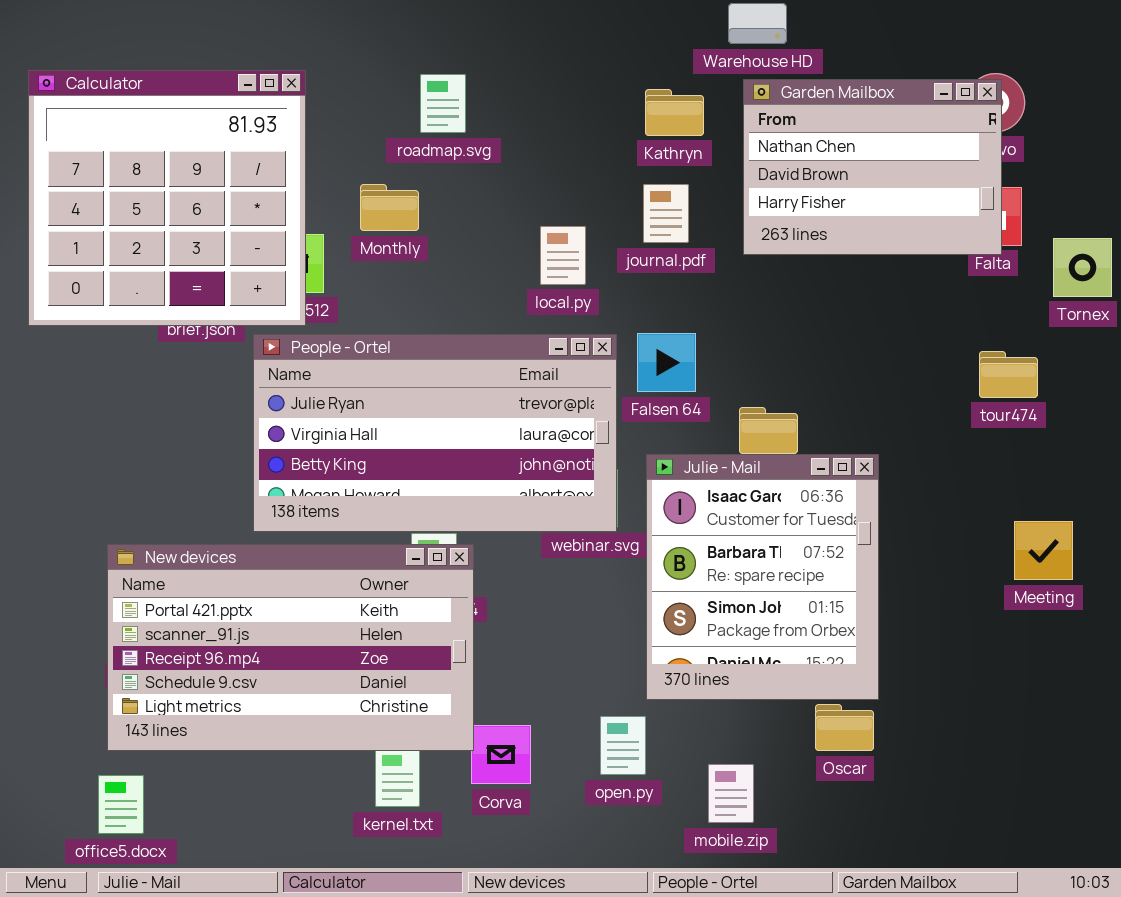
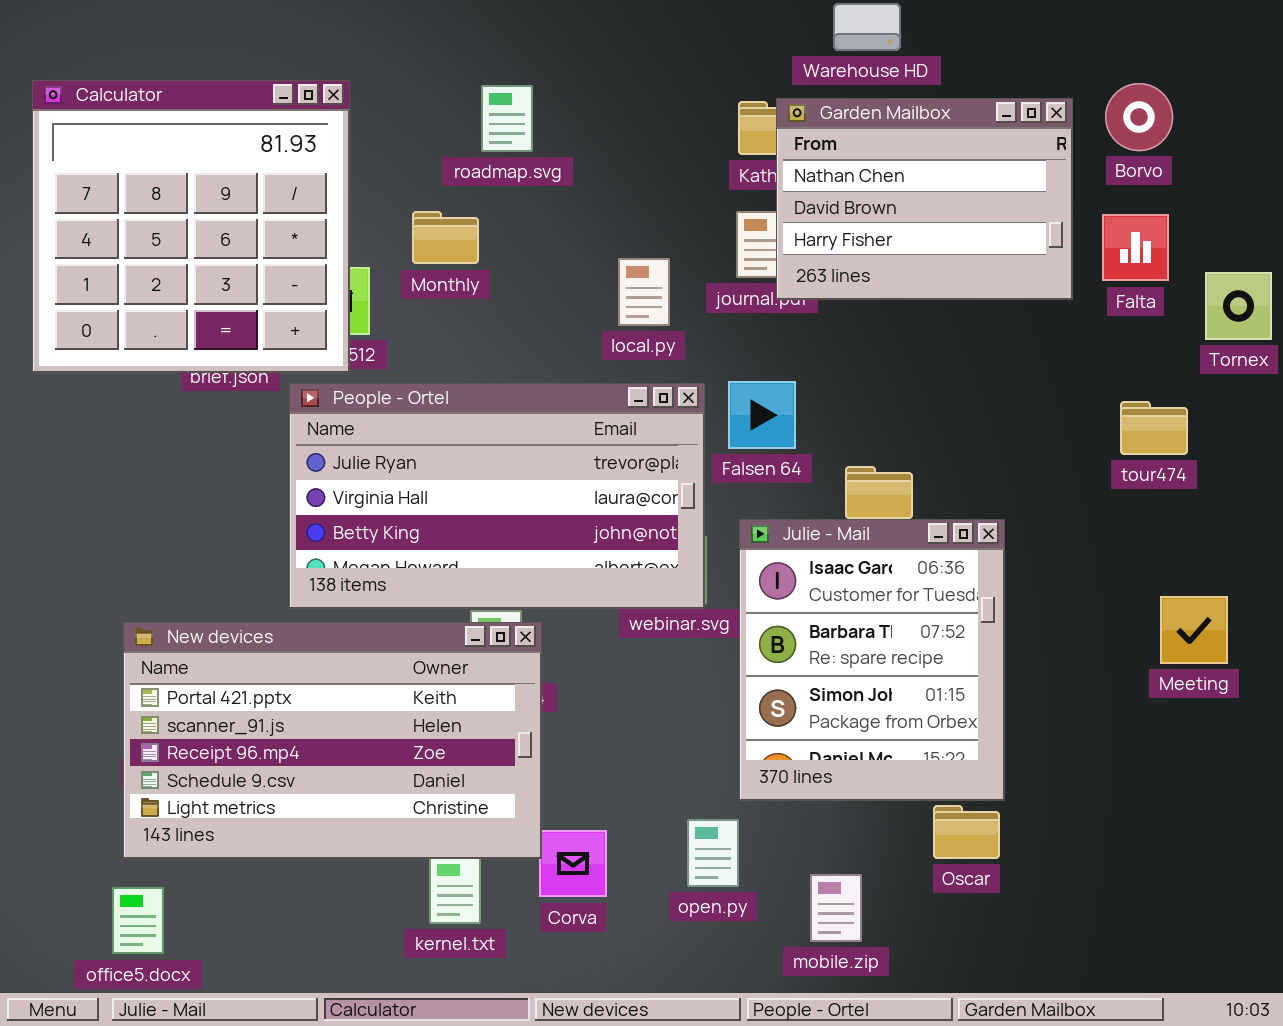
Garden Mailbox: [743,79,1002,255] -> [776,98,1073,300], moved

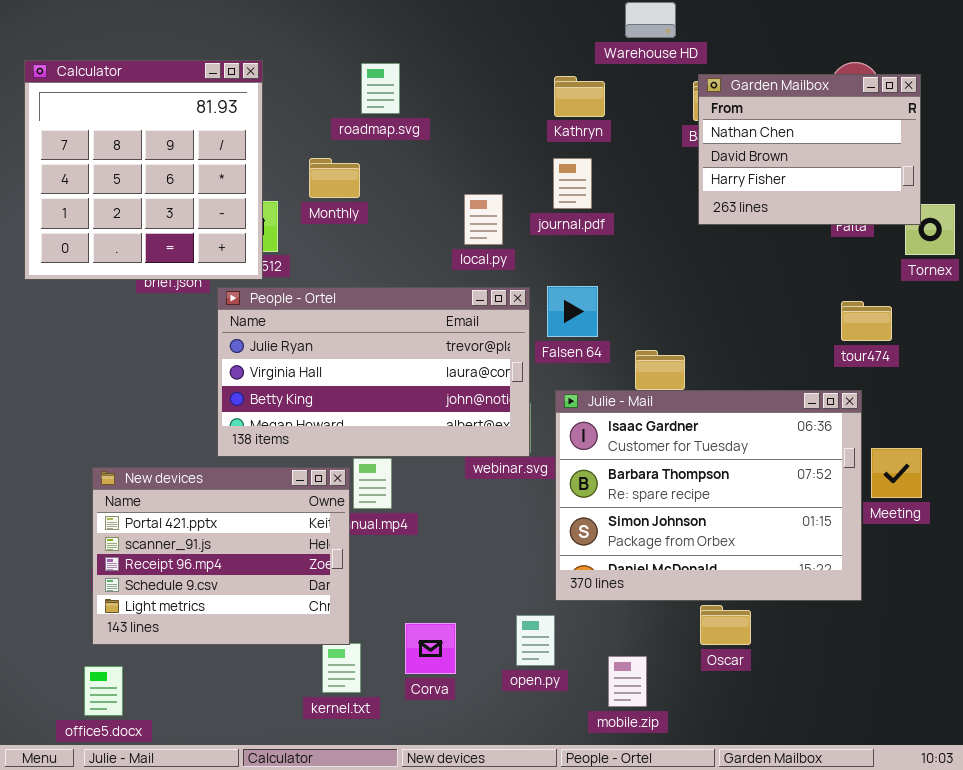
Garden Mailbox: [776,98,1073,300] -> [698,74,921,225], moved
Julie - Mail: [739,519,1005,801] -> [555,390,862,601], resized
New devices: [123,622,542,859] -> [92,467,350,645], resized

